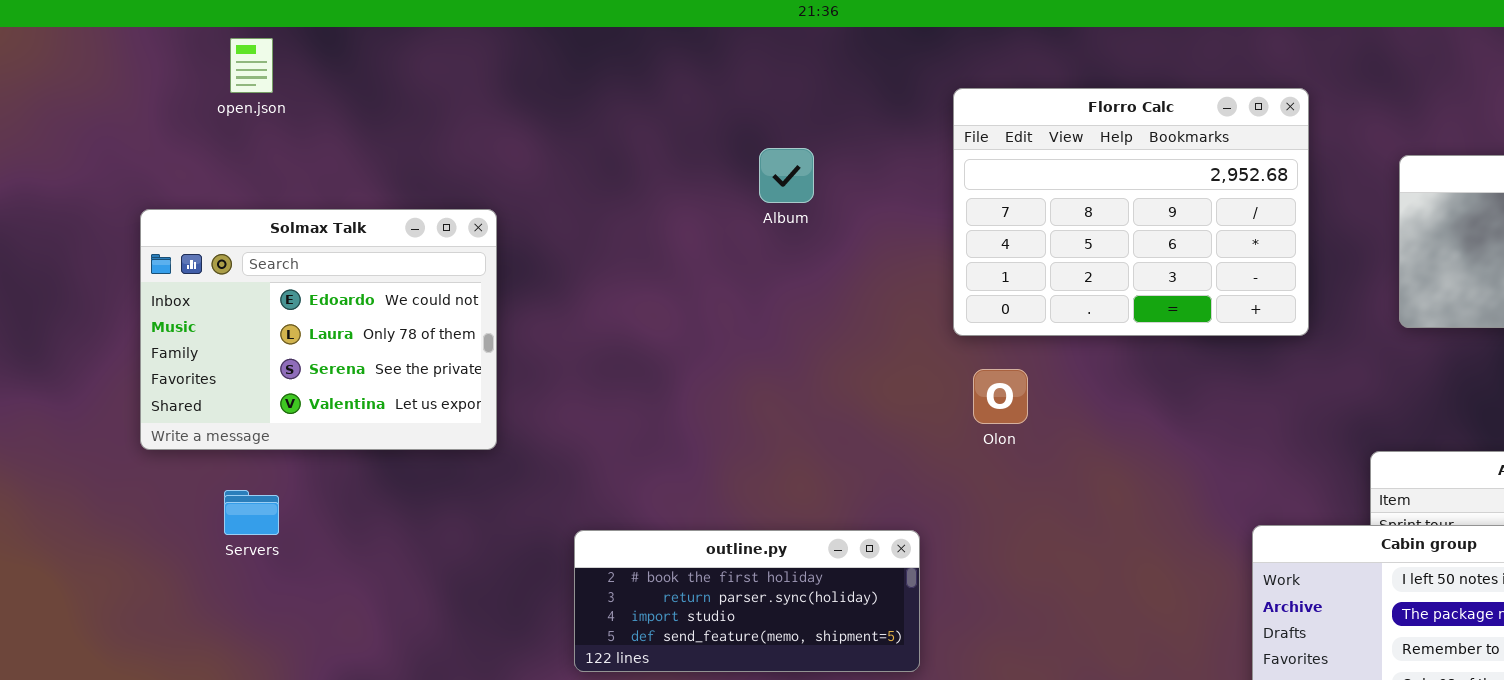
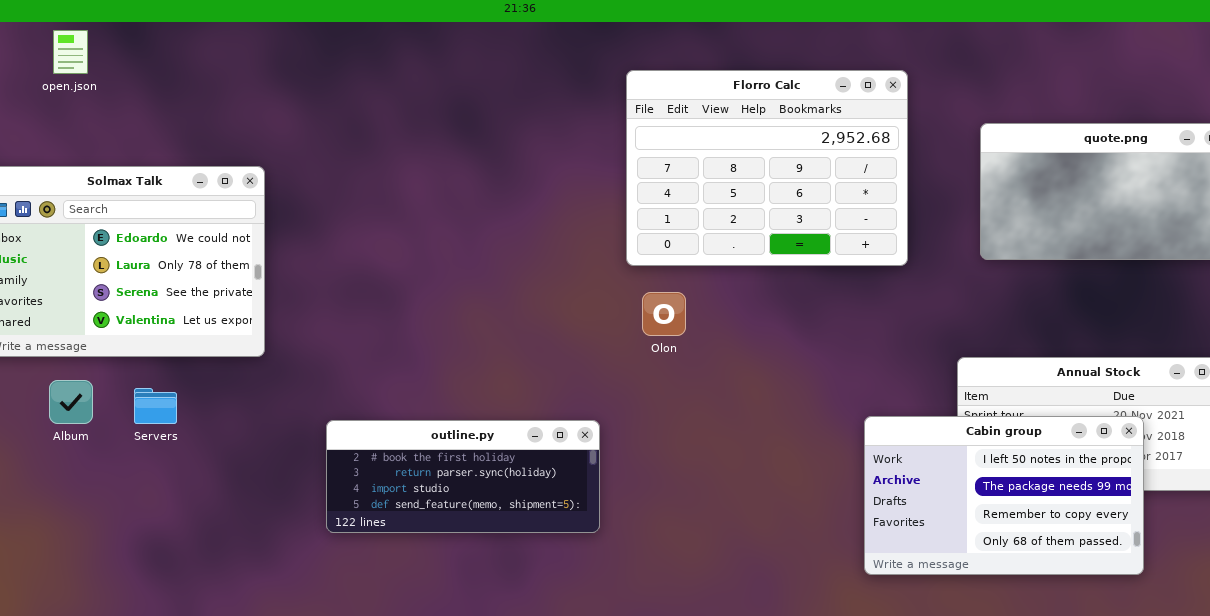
Album: [759,148,814,203] -> [49,380,93,424], moved
Servers: [224,490,279,535] -> [134,388,177,424], moved

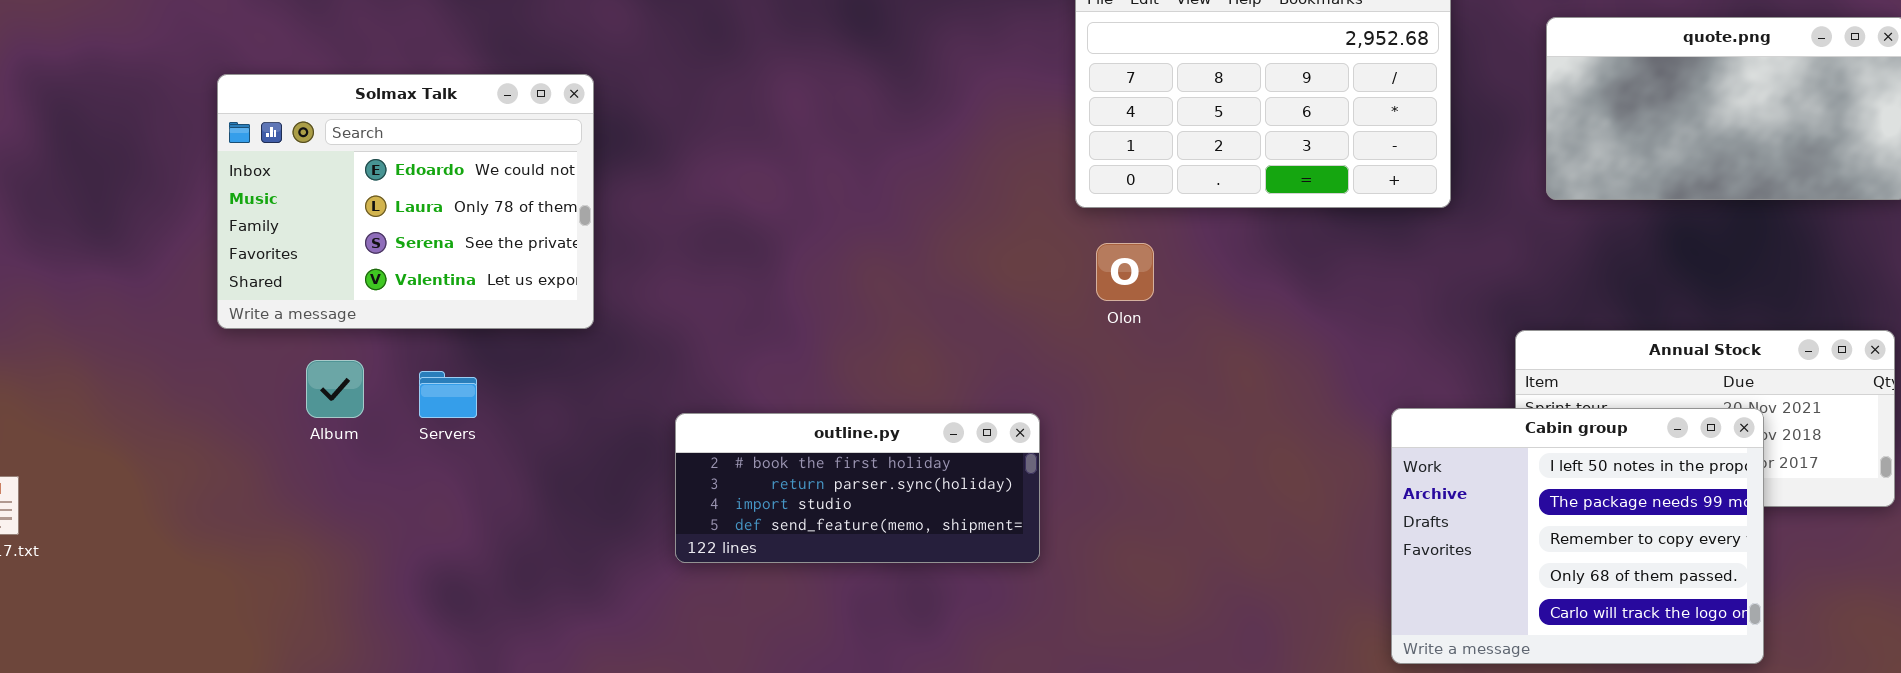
Cabin group: [864,416,1144,575] -> [1391,408,1764,664], resized

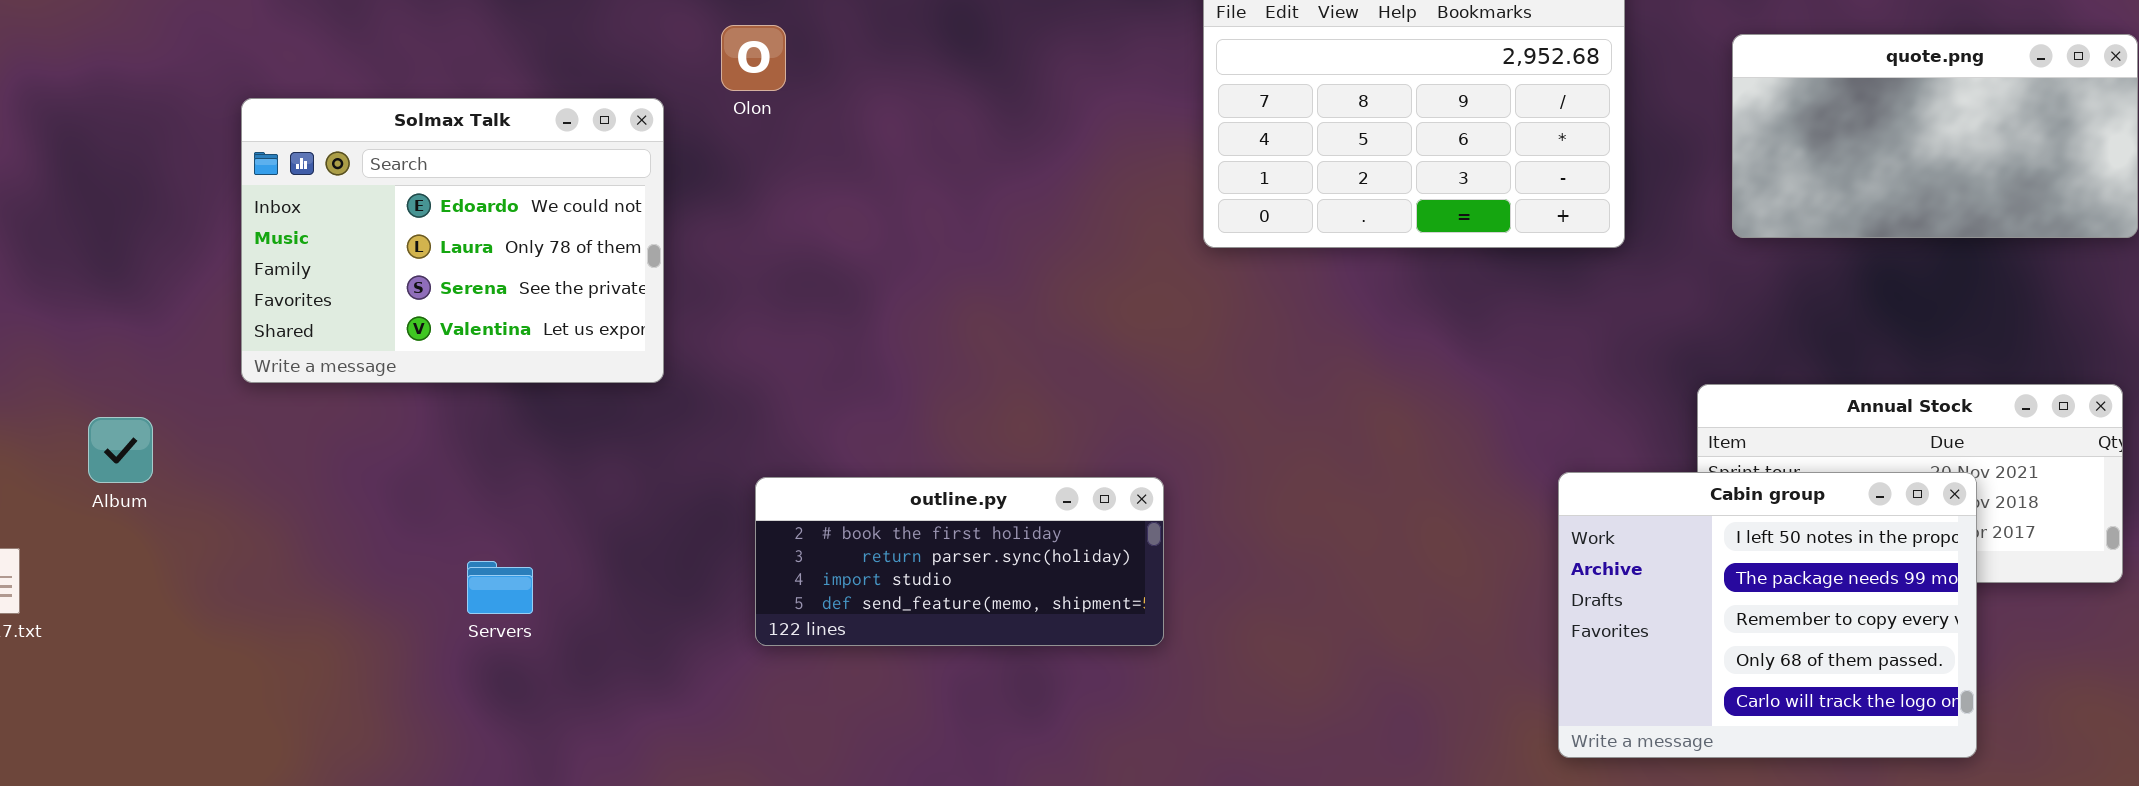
Olon: [1096,243,1154,301] -> [721,25,786,91], moved
Album: [306,360,364,418] -> [88,417,153,483], moved
Servers: [419,371,477,418] -> [467,561,533,614], moved

